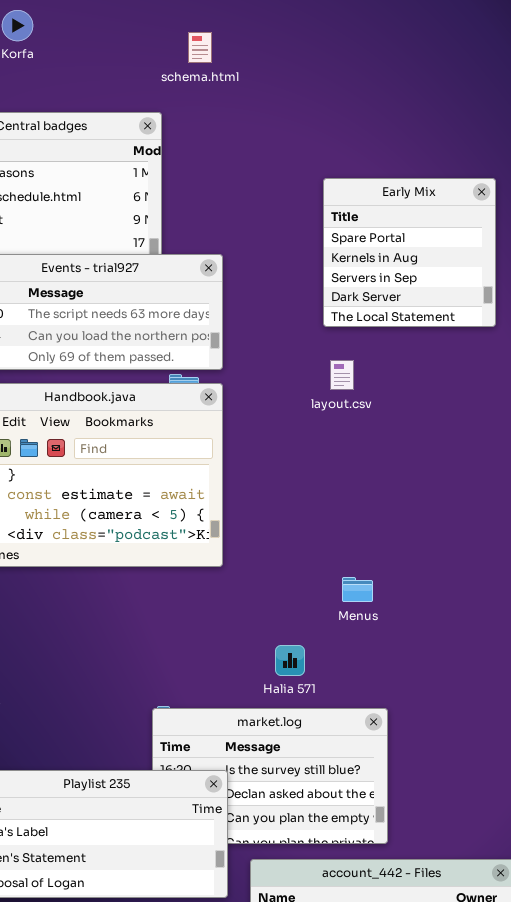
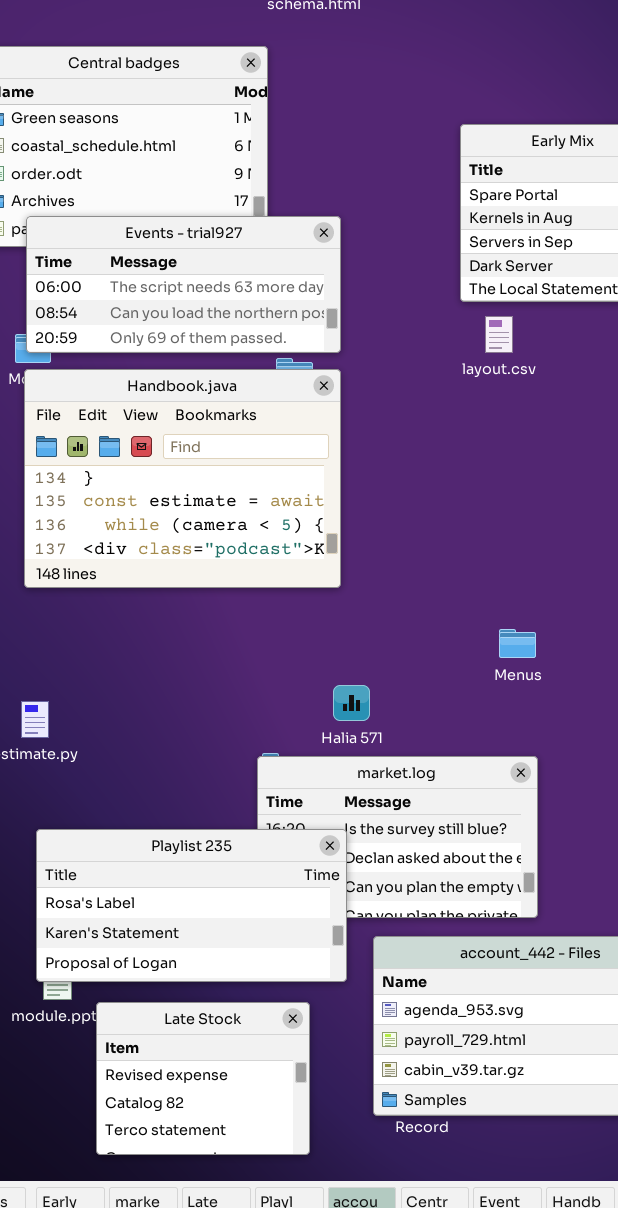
layout.csv: [330,360,354,390] -> [485,316,513,353], moved
Menus: [342,577,373,602] -> [499,629,536,658], moved
Halia 571: [275,645,305,676] -> [333,685,370,721], moved

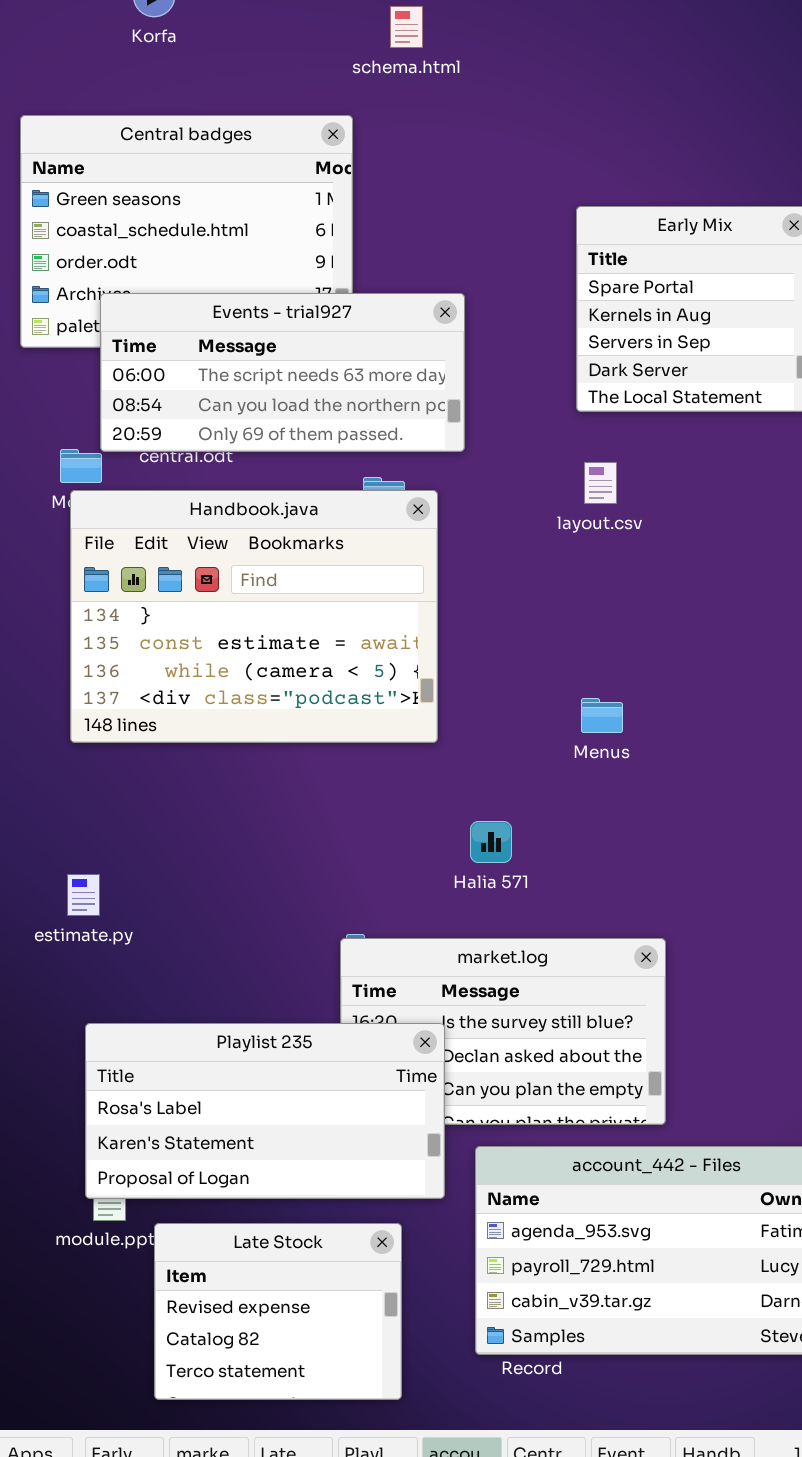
Events - trial927: [26,216,341,353] -> [100,293,465,452], moved
layout.csv: [485,316,513,353] -> [584,462,617,504], moved
Menus: [499,629,536,658] -> [581,698,623,733], moved
Halia 571: [333,685,370,721] -> [470,821,512,863], moved

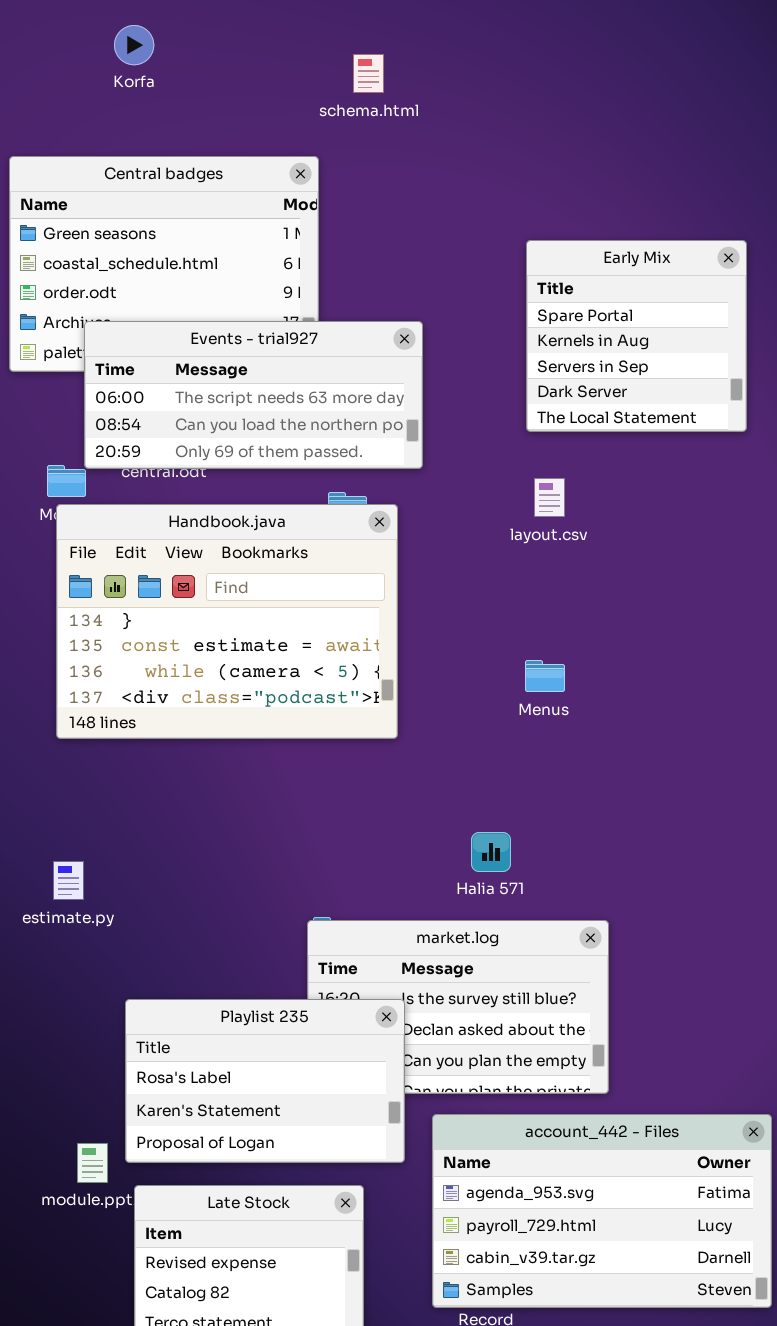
Menus: [581,698,623,733] -> [525,660,565,692], moved
Halia 571: [470,821,512,863] -> [471,832,511,872], moved
Playlist 235: [85,1023,445,1199] -> [125,999,405,1163], resized

